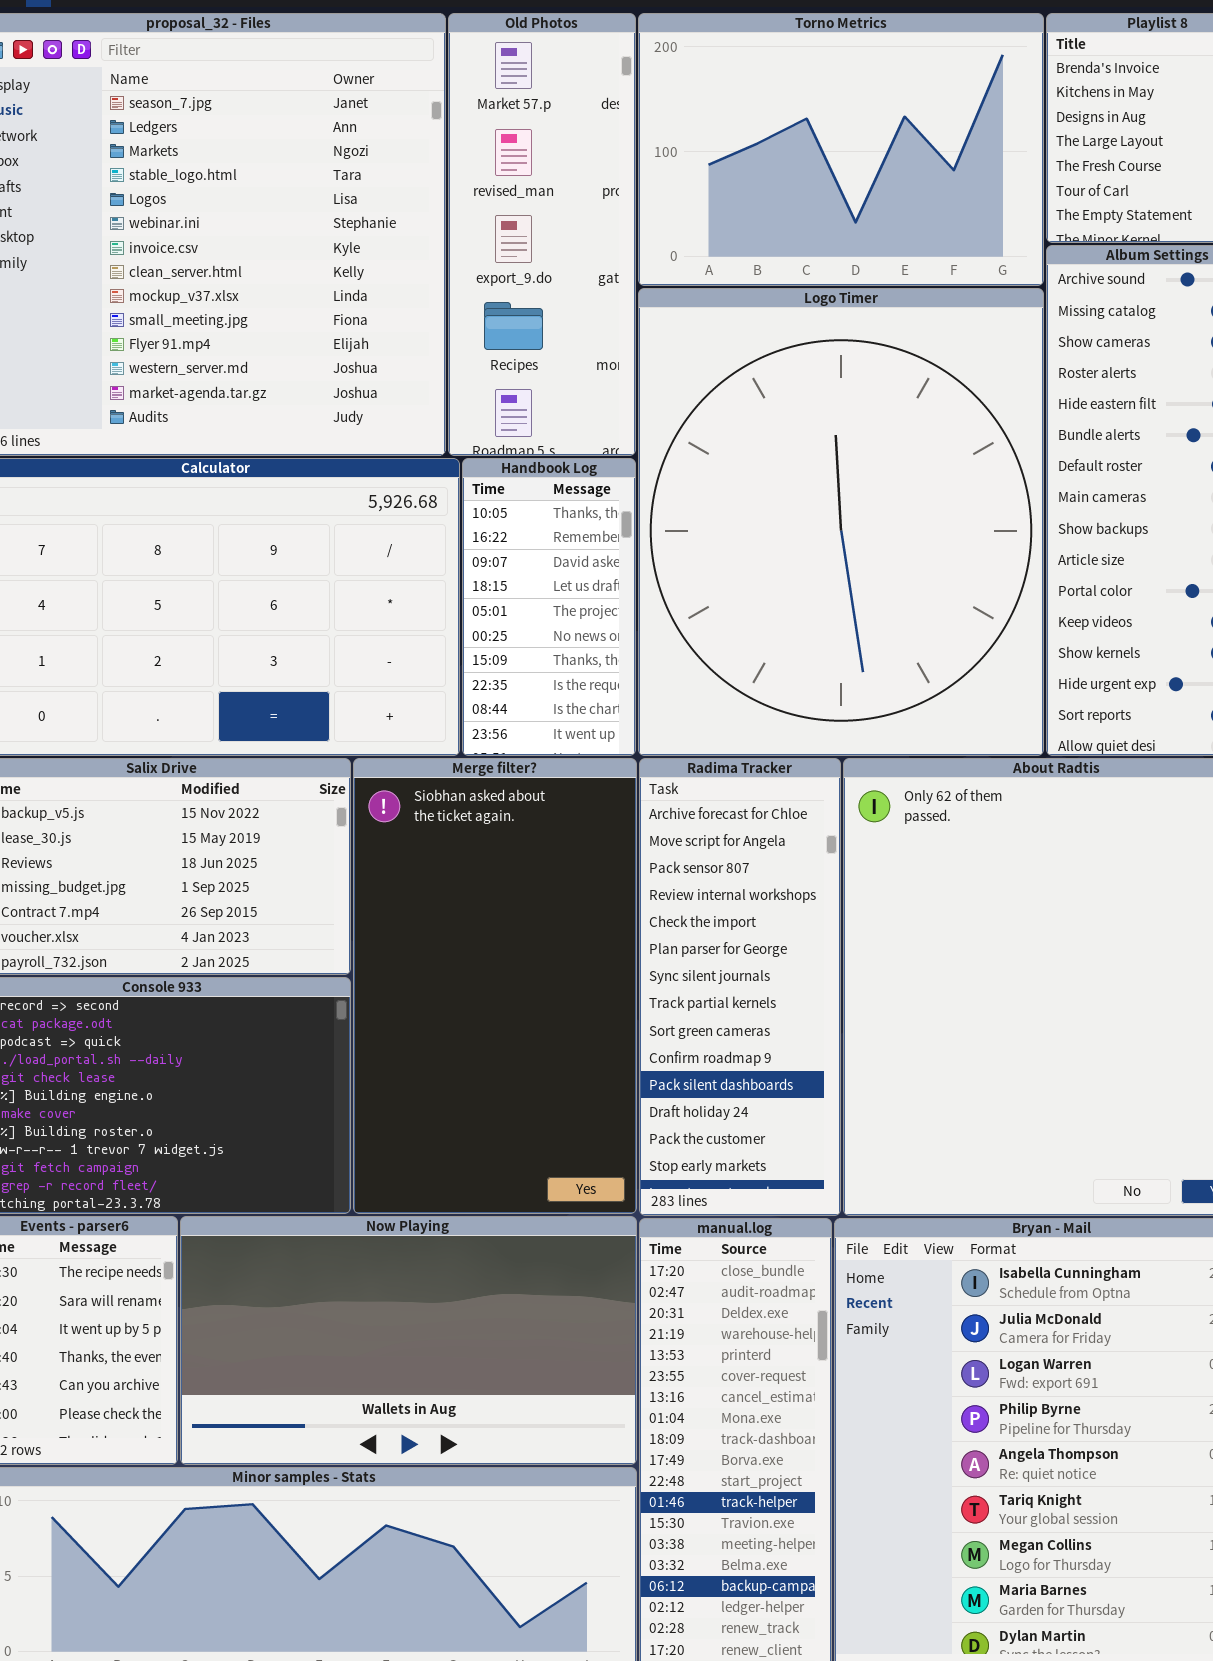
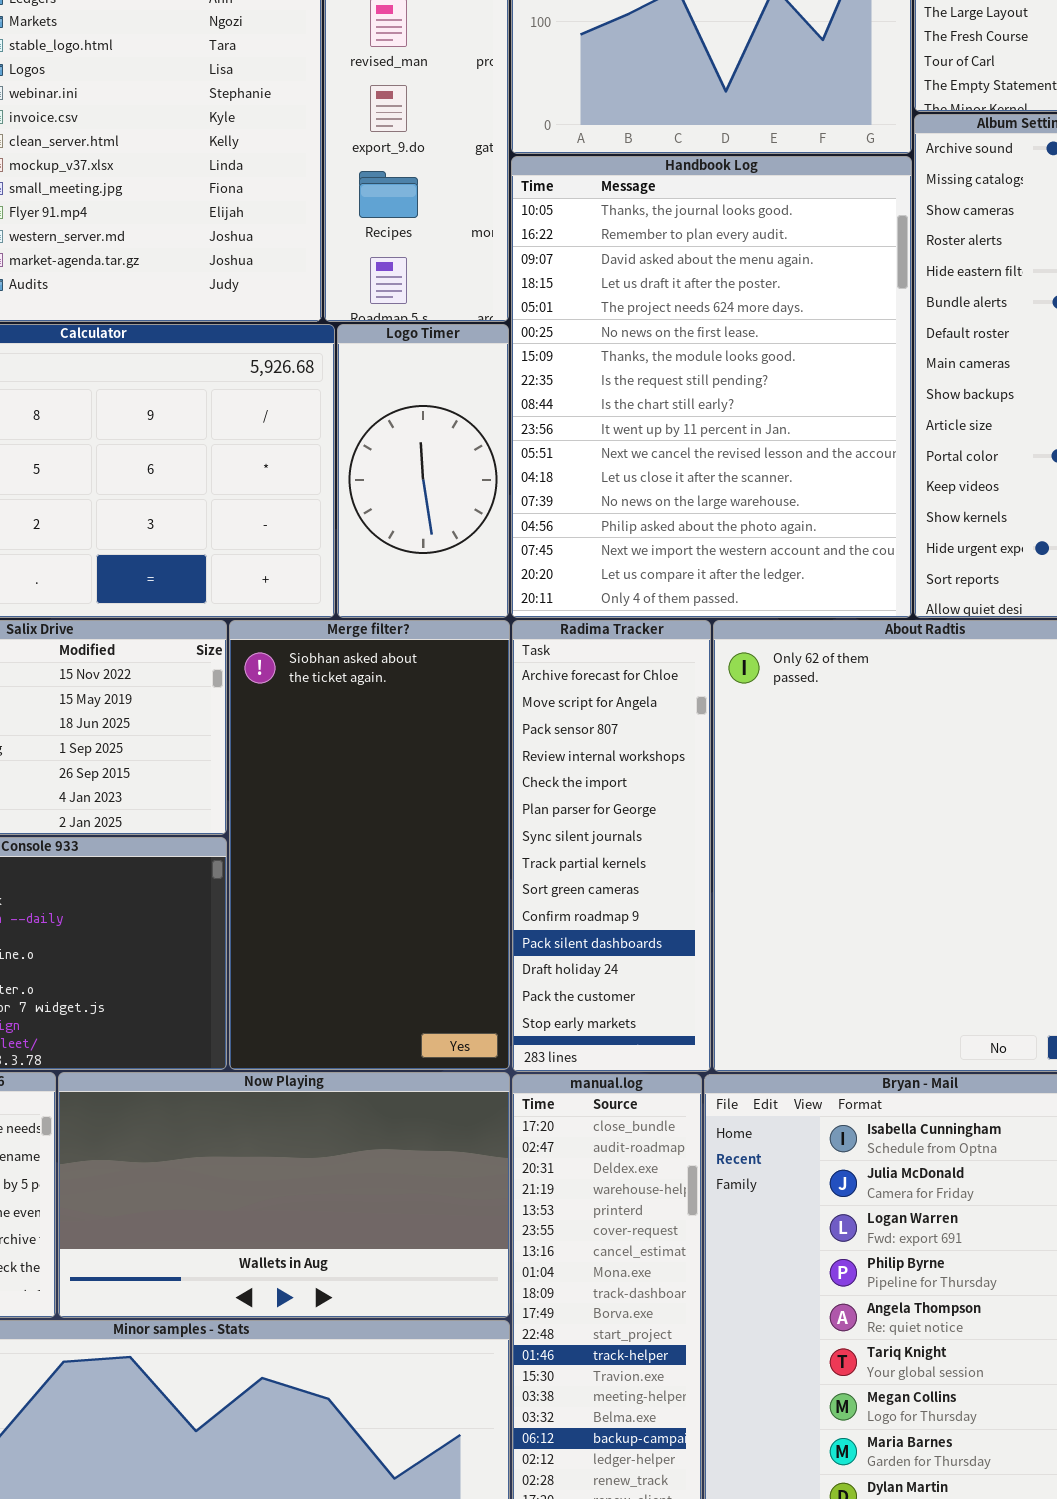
Logo Timer: [638,288,1044,756] -> [337,324,509,618], moved, resized
Handbook Log: [462,458,636,756] -> [511,156,912,618], moved, resized

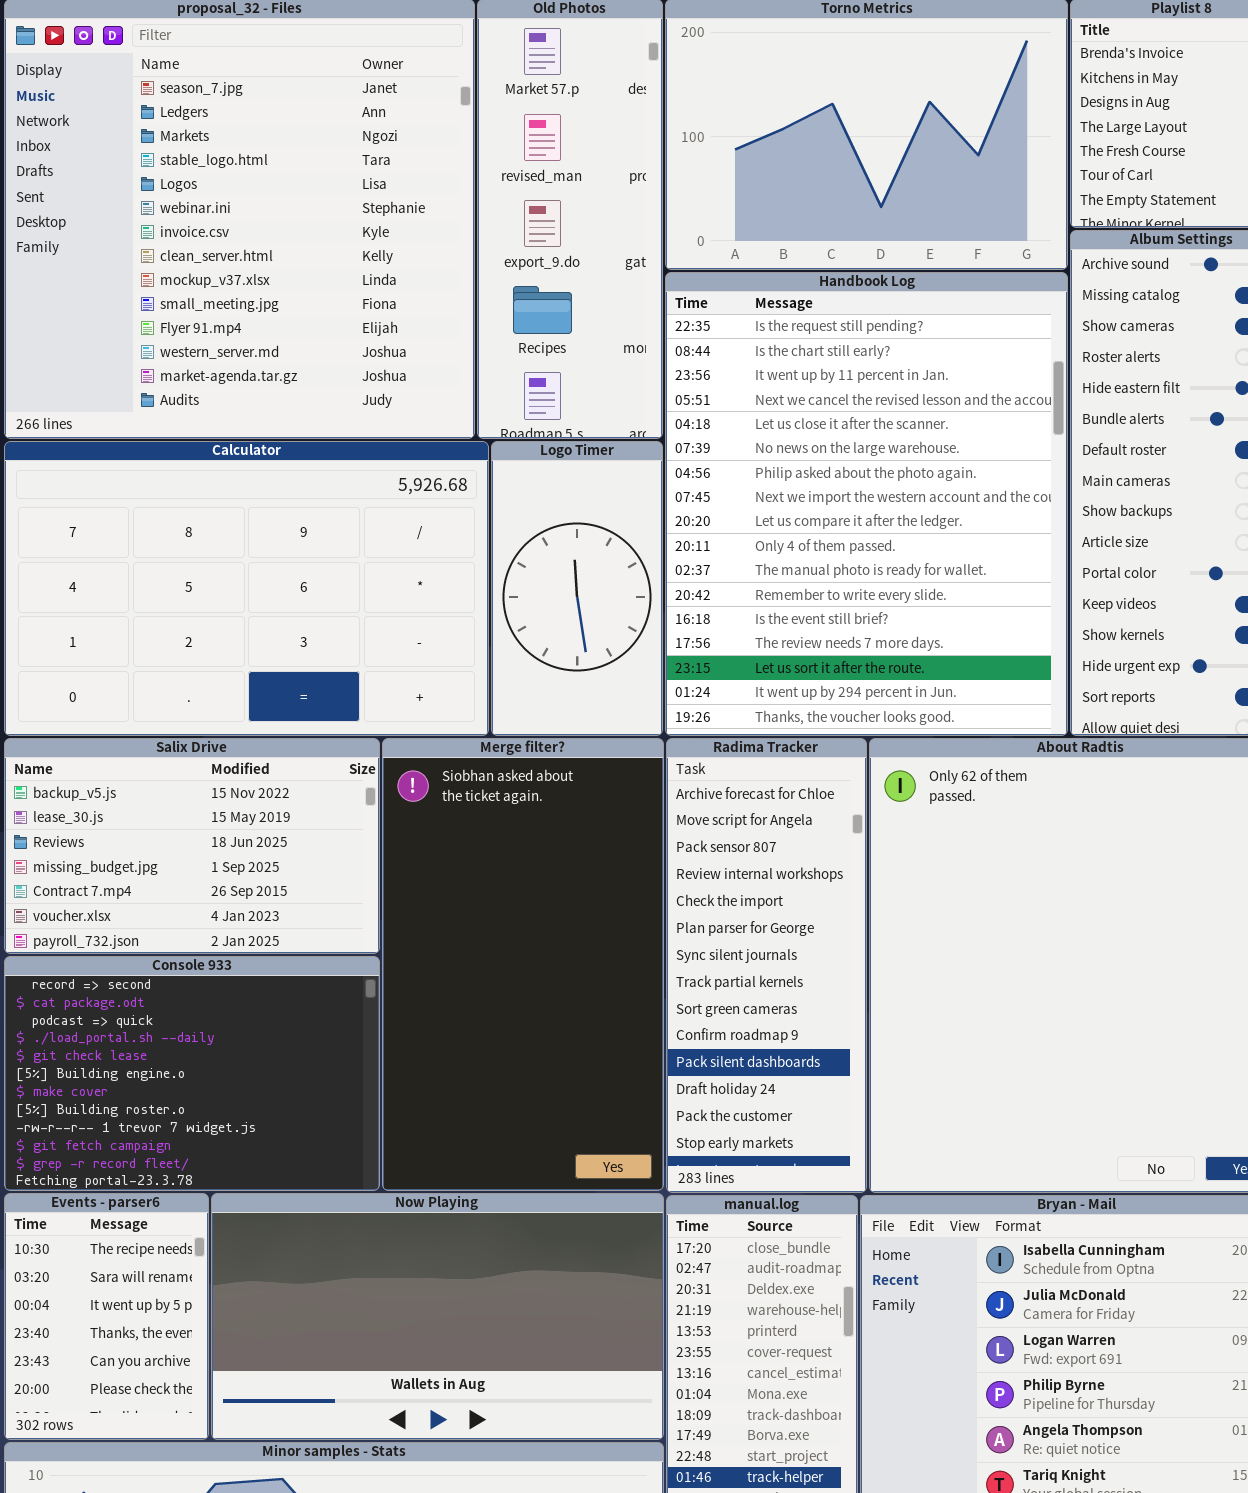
Handbook Log: [511,156,912,618] -> [665,272,1068,736], scrolled down 7 rows

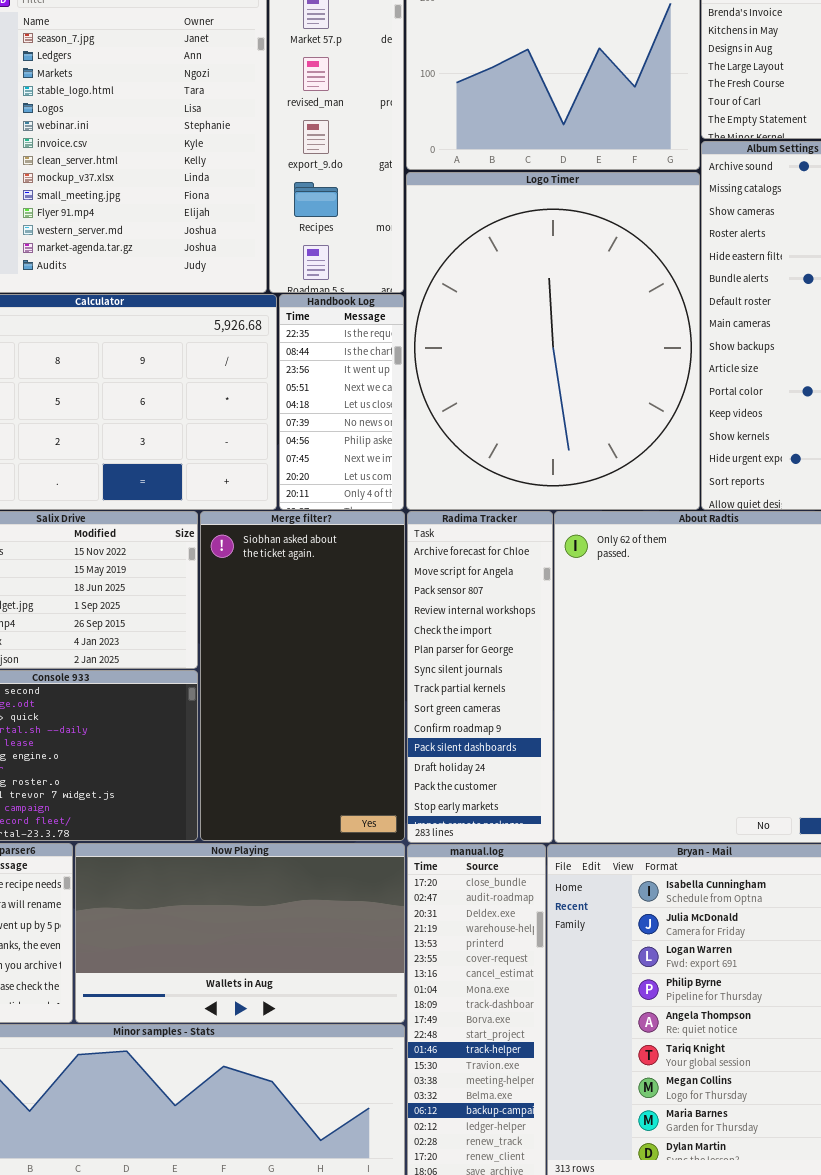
Handbook Log: [665,272,1068,736] -> [279,294,404,510], moved, resized
Logo Timer: [491,441,663,736] -> [406,172,700,510], moved, resized

